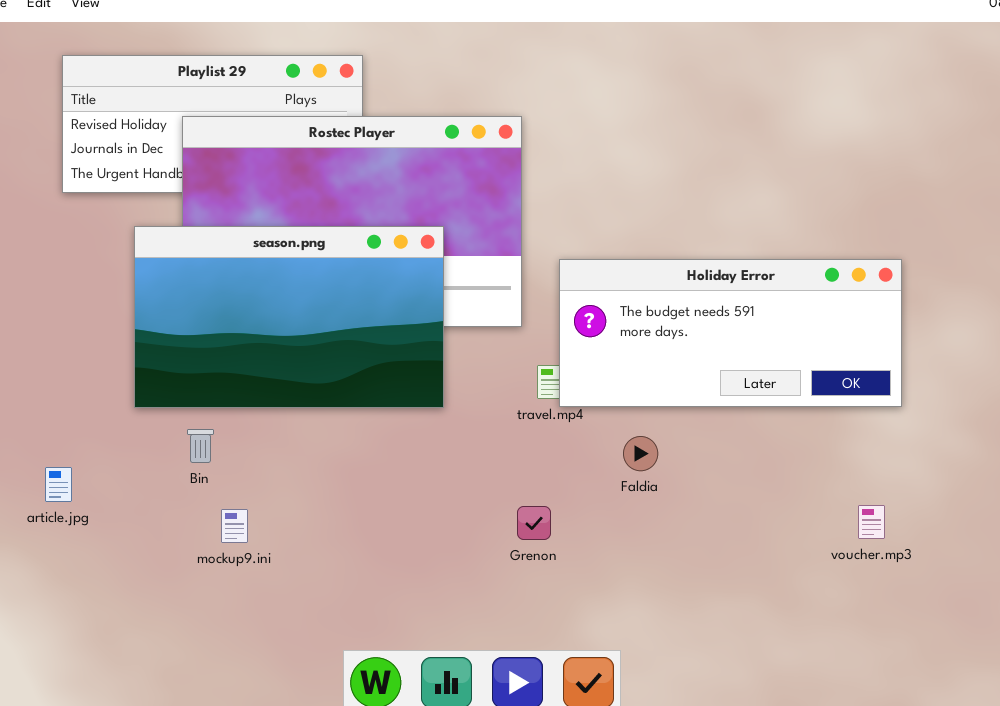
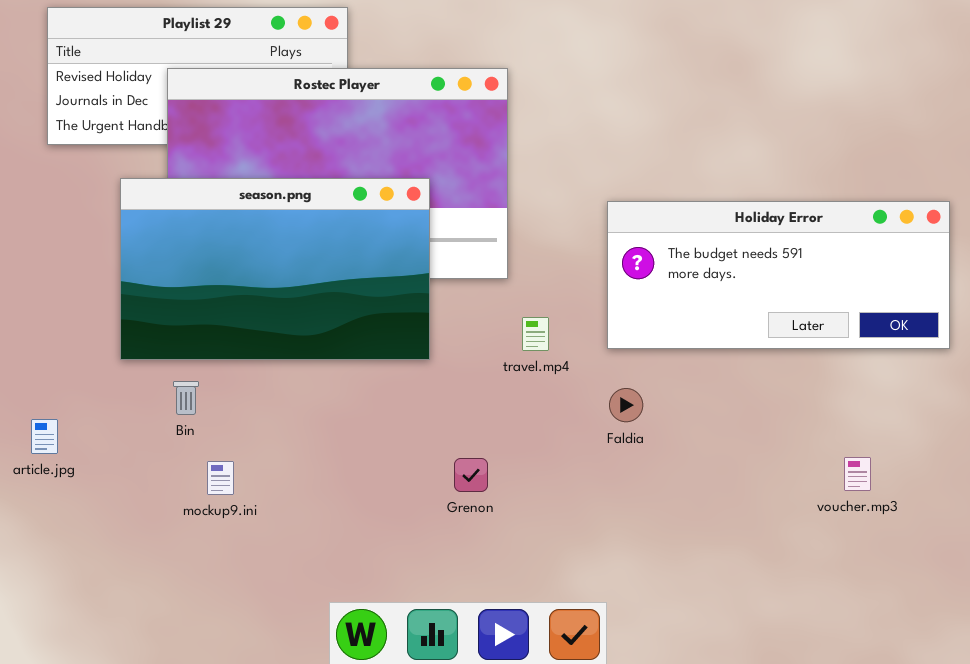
Holiday Error: [559,259,902,407] -> [607,201,950,349], moved
Grenon: [517,506,551,540] -> [454,458,488,492], moved

